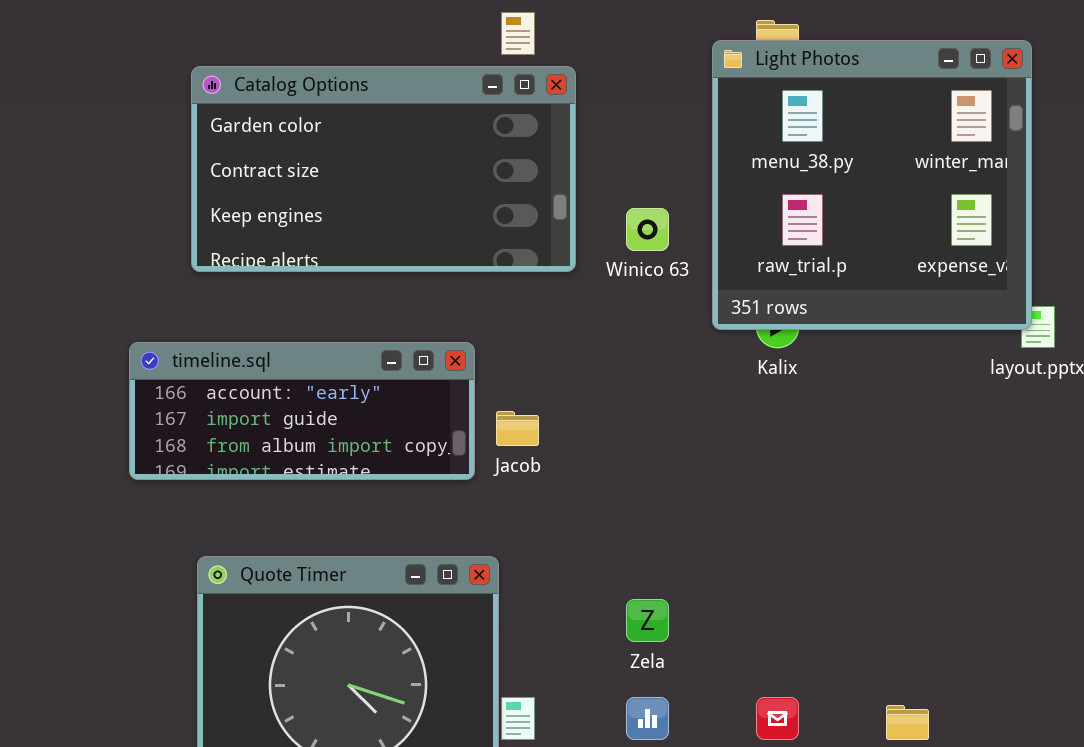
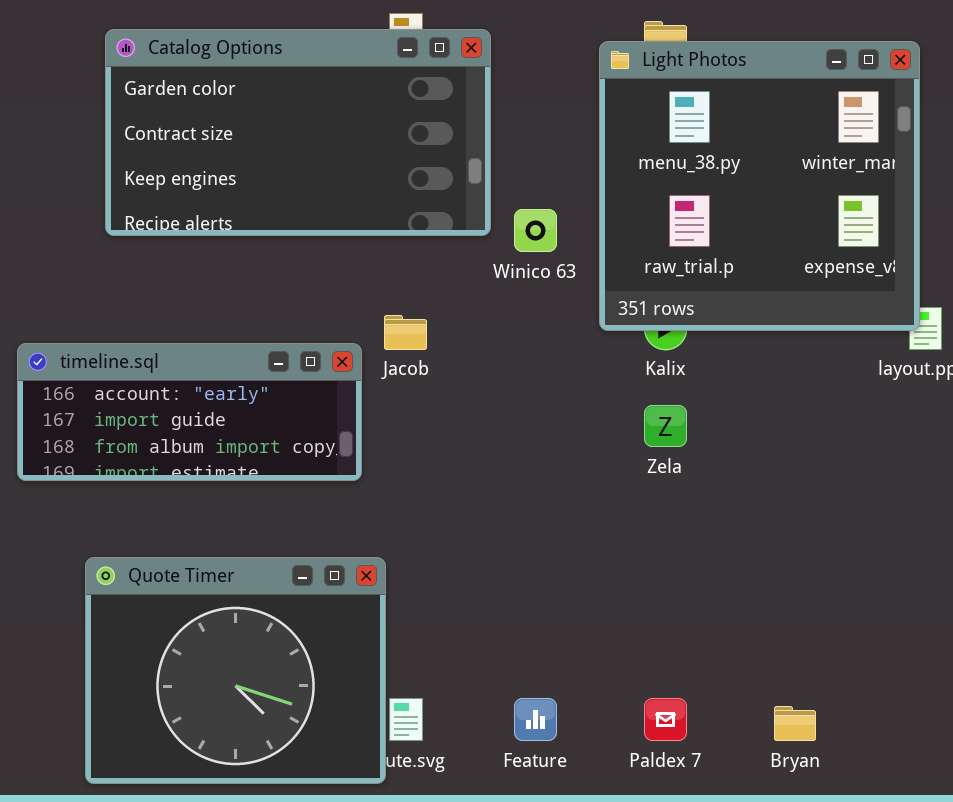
Catalog Options: [191,66,576,272] -> [105,29,491,236], moved
Jacob: [496,411,539,446] -> [384,315,427,350], moved
Zela: [626,599,669,642] -> [644,405,687,447], moved

